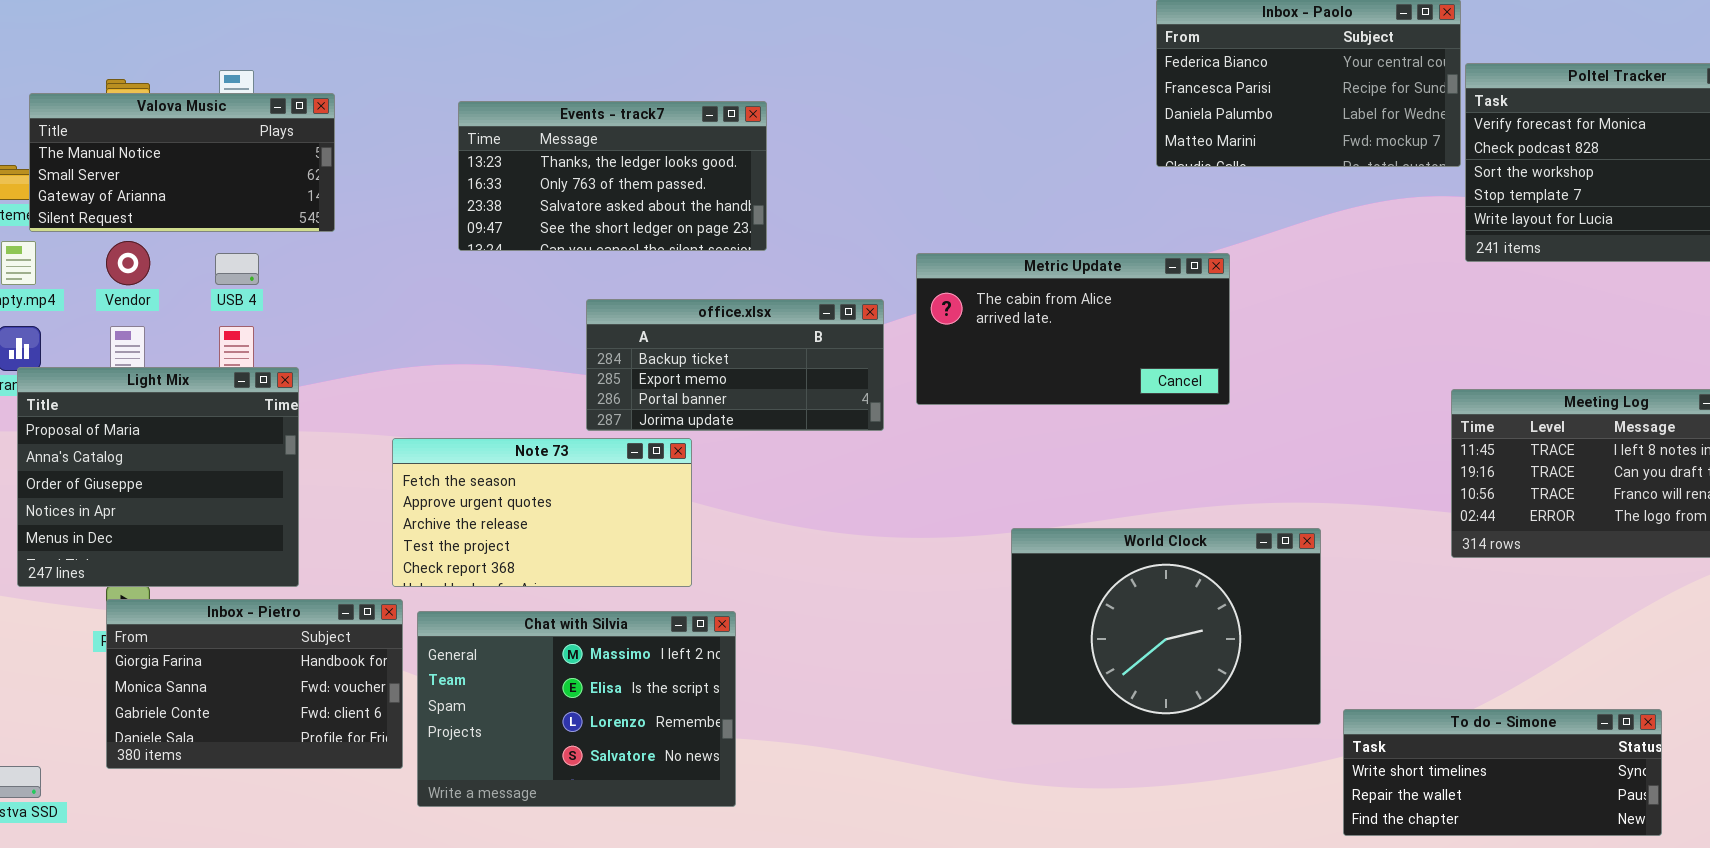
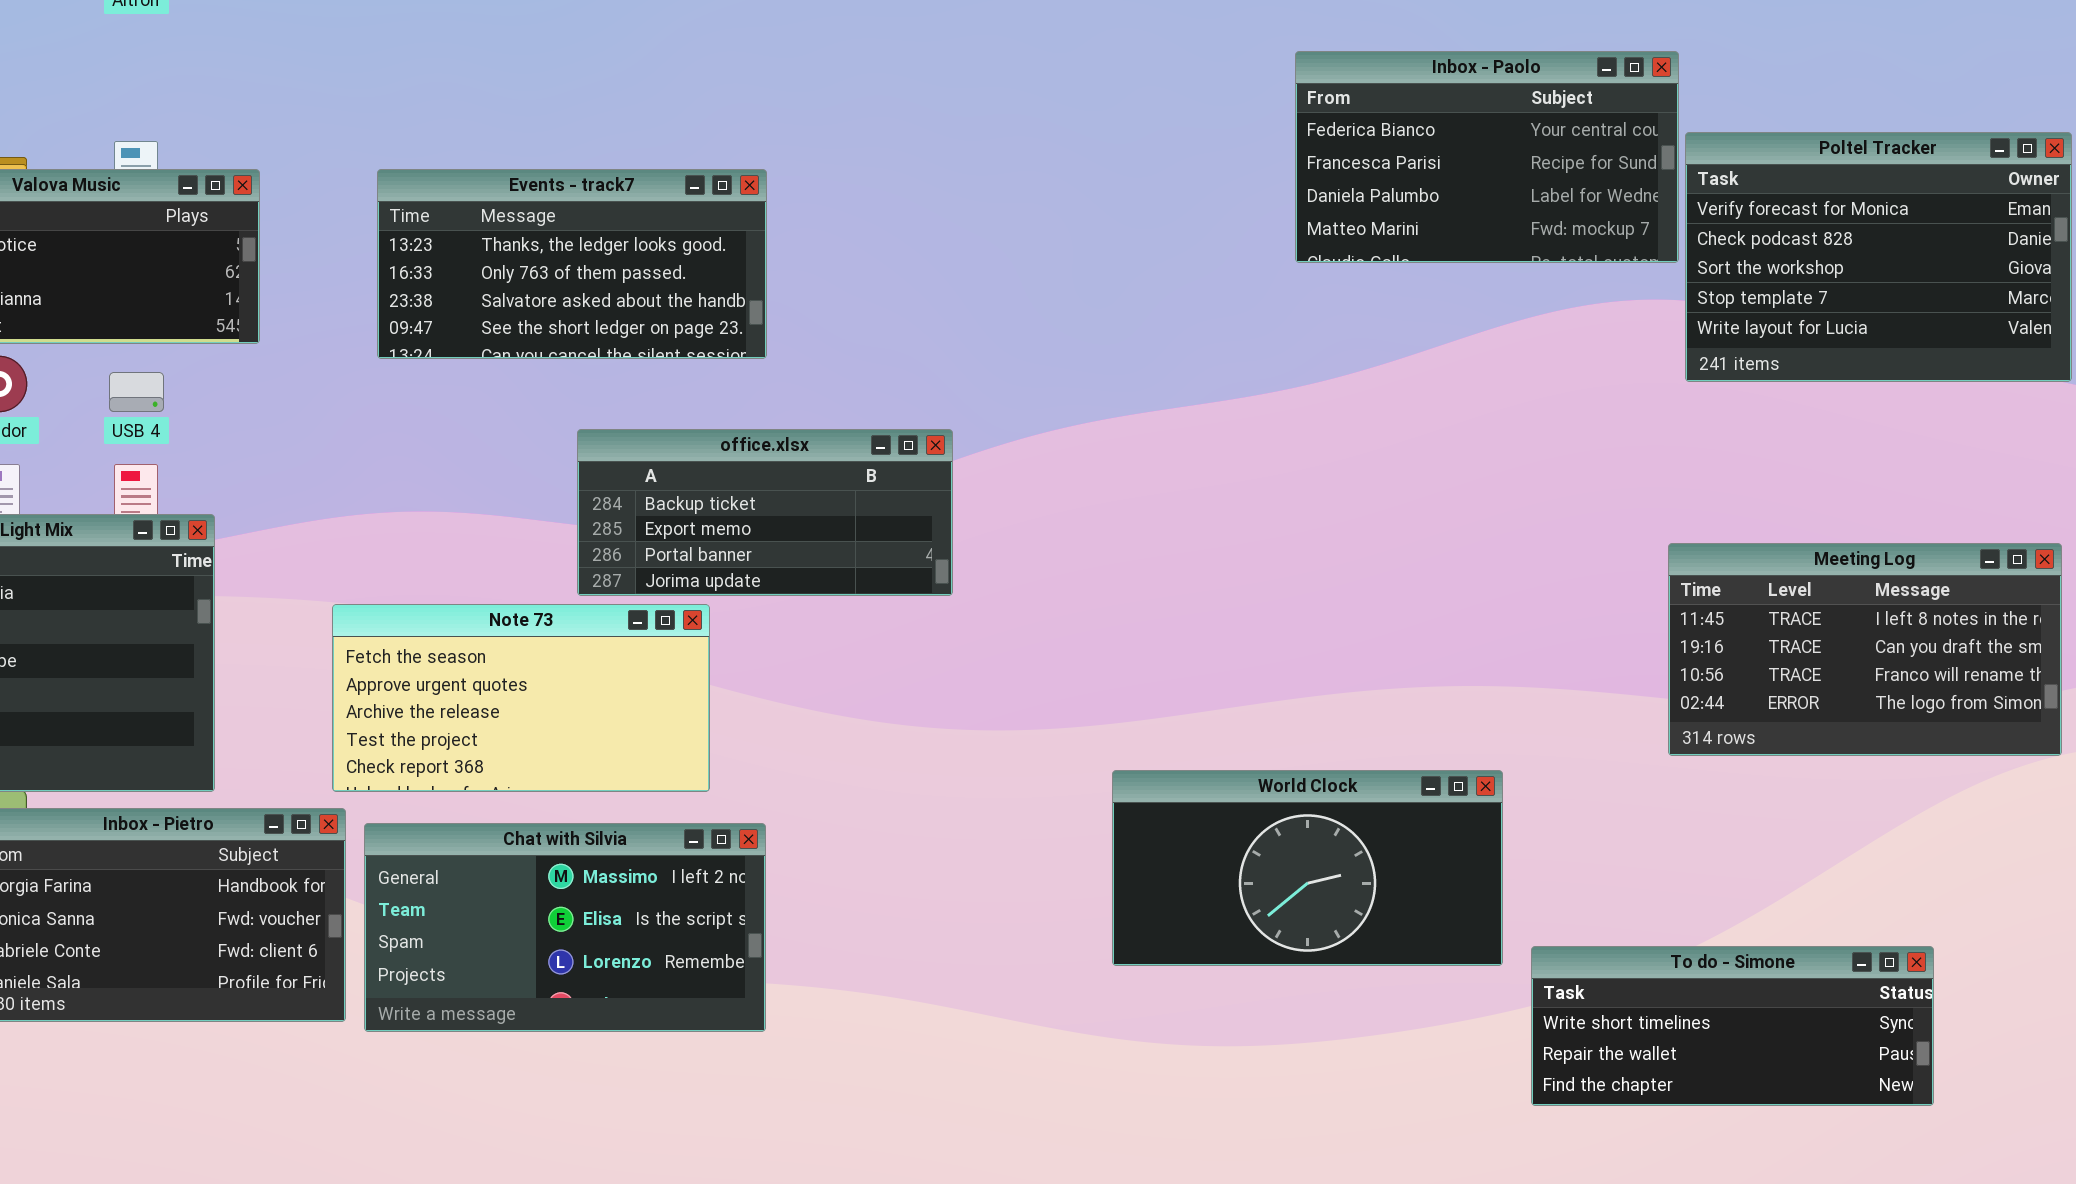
Events - track7: [458,101,767,251] -> [377,169,767,359], moved
Metric Update: [916,253,1230,405] -> none, closed
World Clock: [1011,528,1321,725] -> [1112,770,1503,966], resized
Chat with Silvia: [417,611,736,807] -> [364,823,766,1032], resized

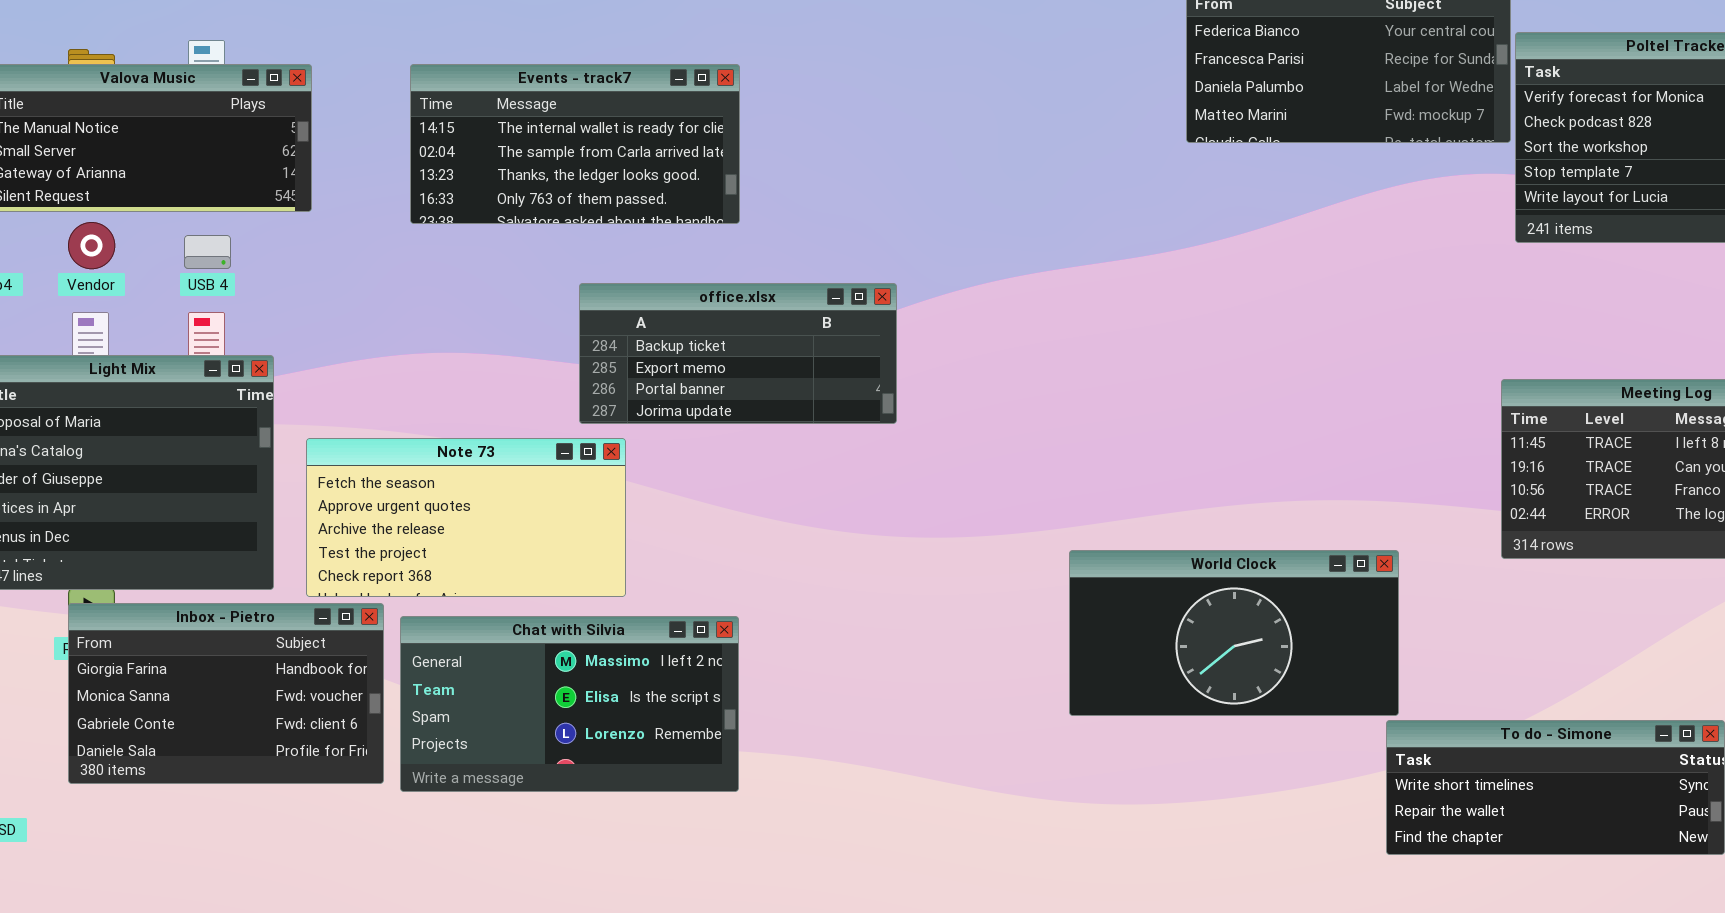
Events - track7: [377,169,767,359] -> [410,64,740,224], scrolled up 2 rows
Note 73: [332,604,710,792] -> [306,438,626,597], moved
World Clock: [1112,770,1503,966] -> [1069,550,1399,716], moved

